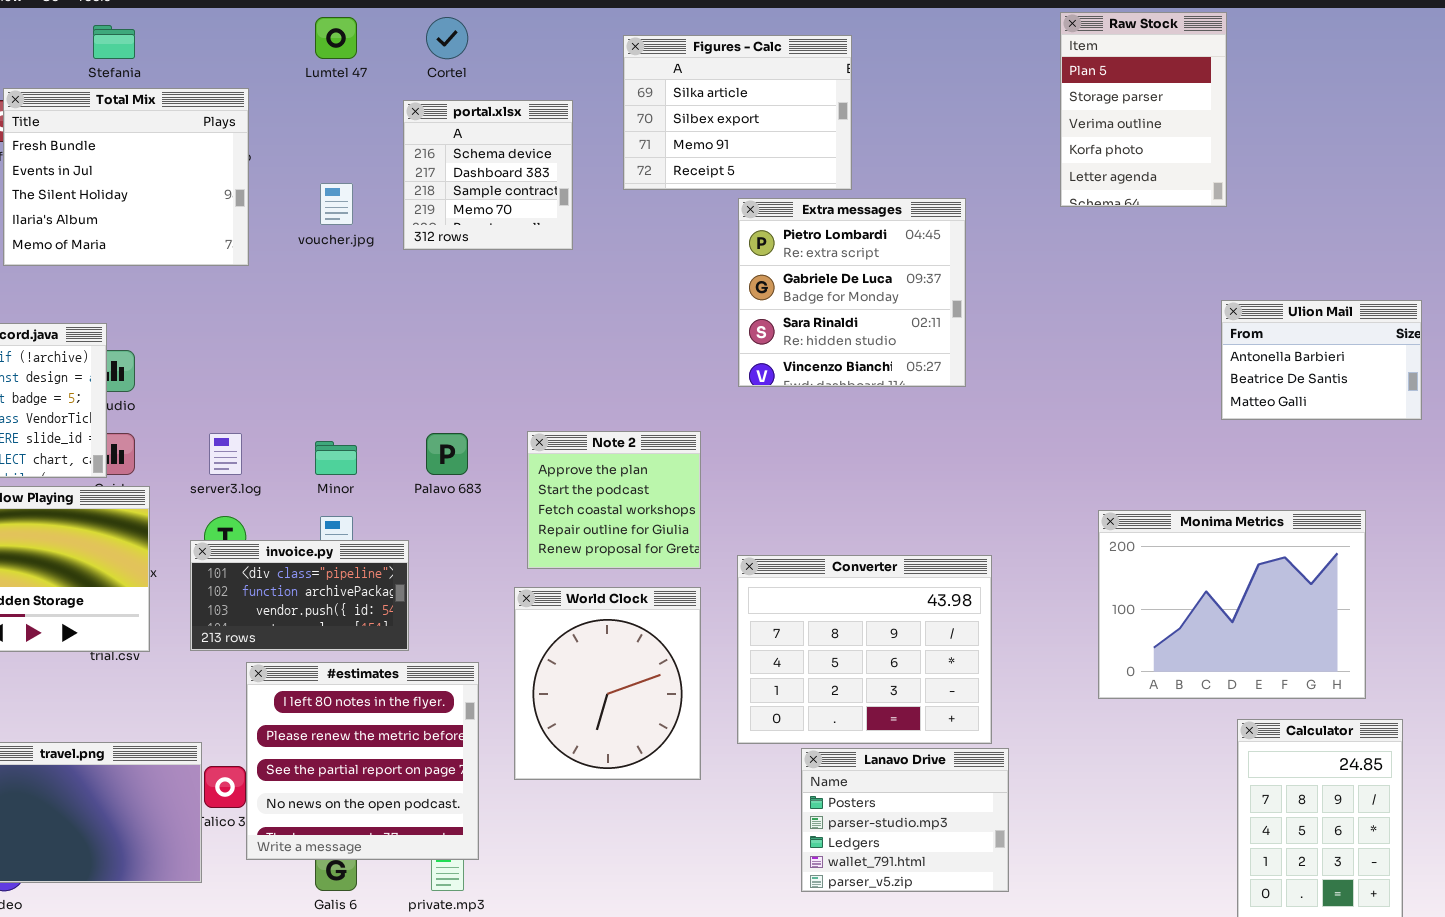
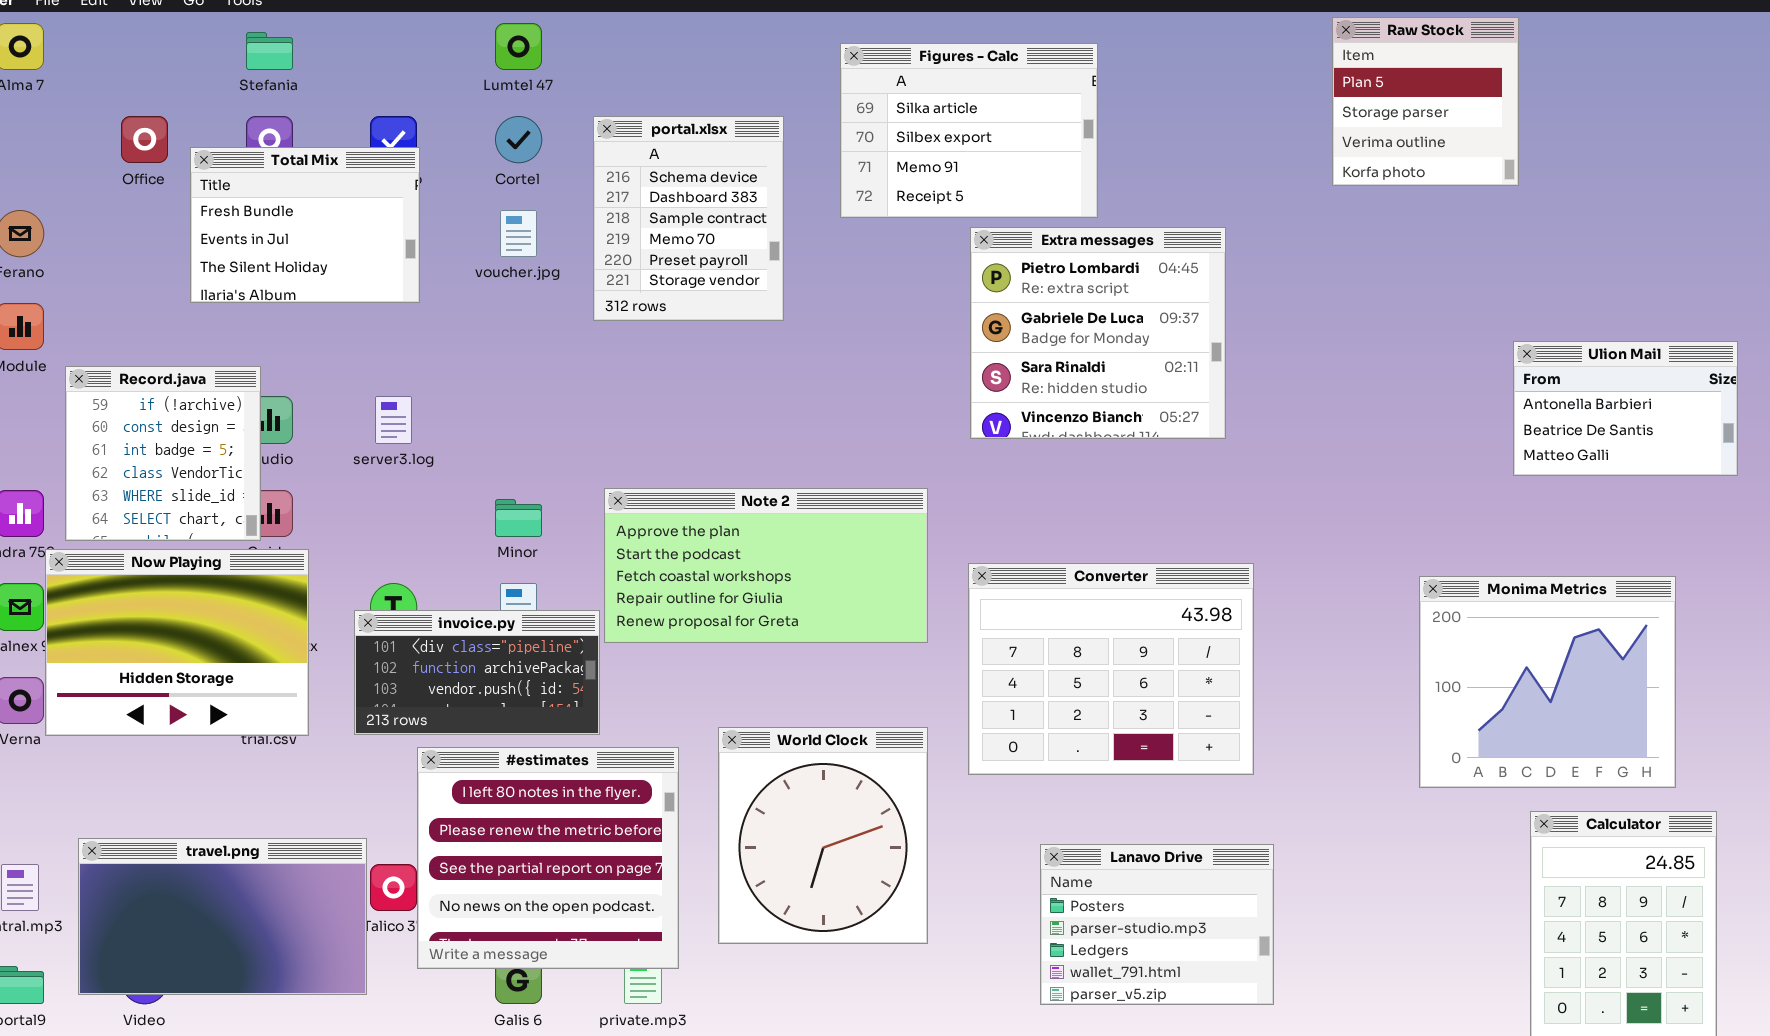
Raw Stock: [1060,12,1227,207] -> [1332,17,1519,186], resized
Cortel: [426,17,468,59] -> [495,116,542,163], moved
Total Mix: [3,88,249,266] -> [190,147,420,303], resized
portal.xlsx: [403,100,573,250] -> [593,116,784,321], resized
Note 2: [527,431,701,569] -> [604,488,928,643], resized
server3.log: [209,433,242,475] -> [375,396,412,444], moved
Monima Metrics: [1098,510,1366,699] -> [1419,576,1676,788], resized
Converter: [737,555,992,744] -> [968,563,1254,775], moved
World Clock: [514,587,701,780] -> [718,727,928,944], moved

